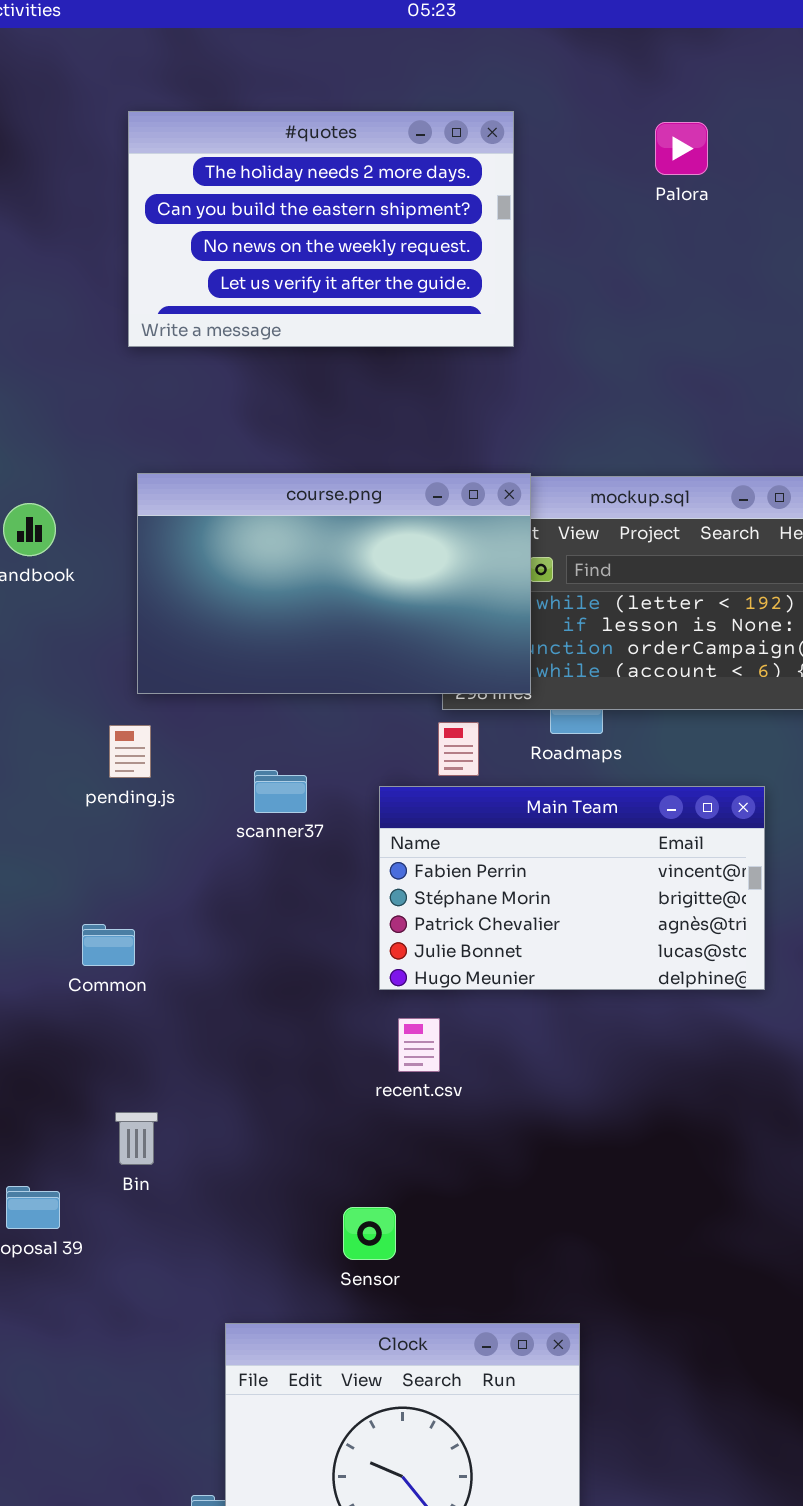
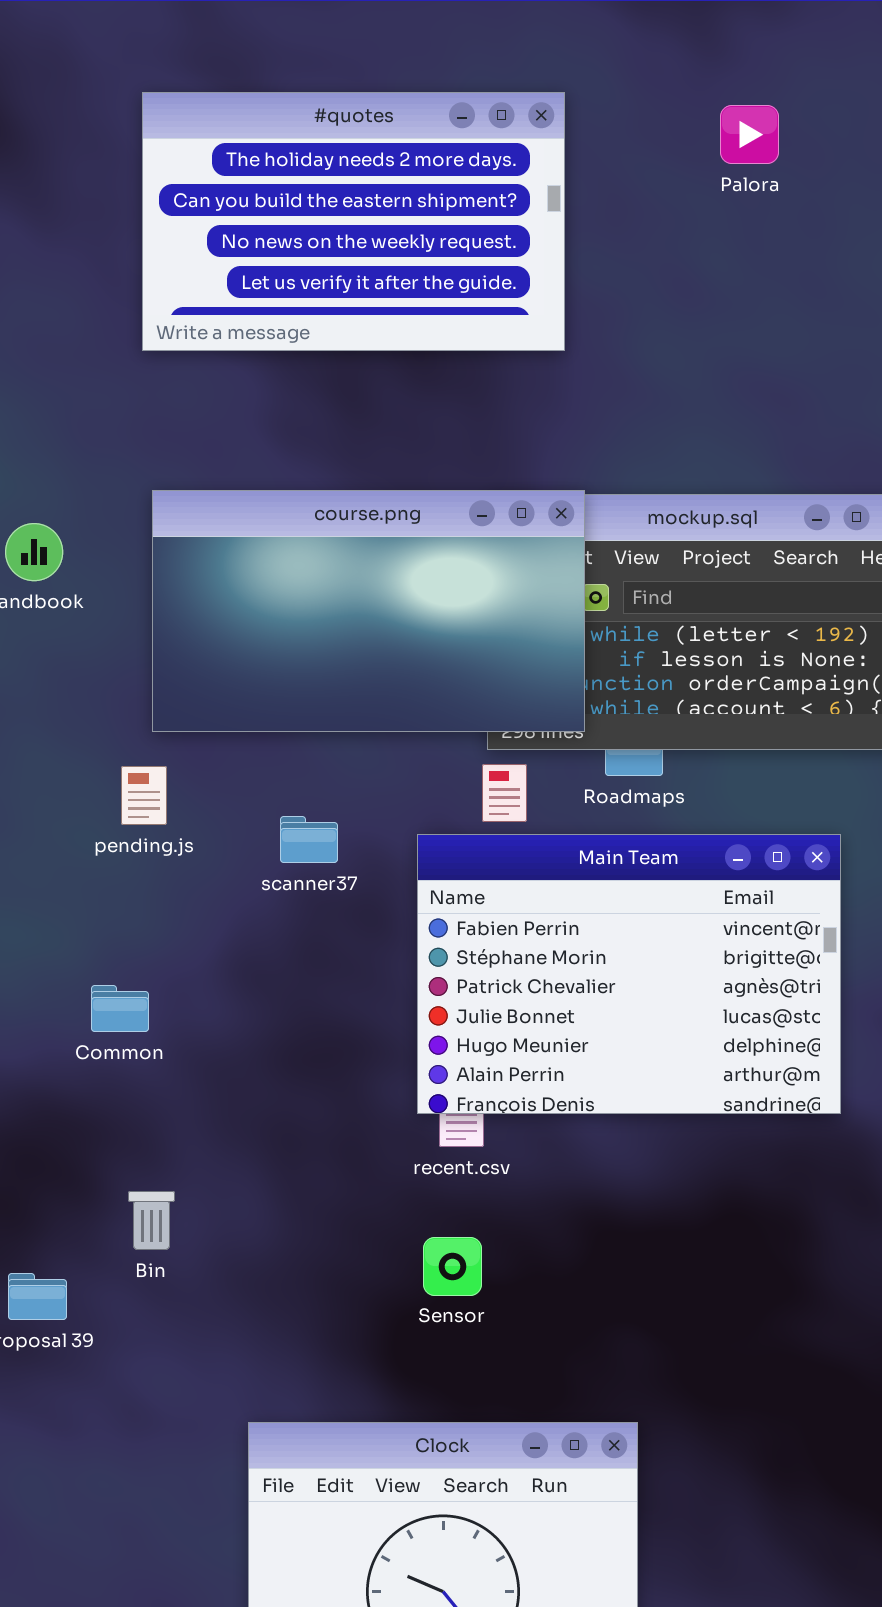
Main Team: [379,786,765,990] -> [417,834,841,1114], resized
Sensor: [343,1207,396,1260] -> [423,1237,482,1296], moved

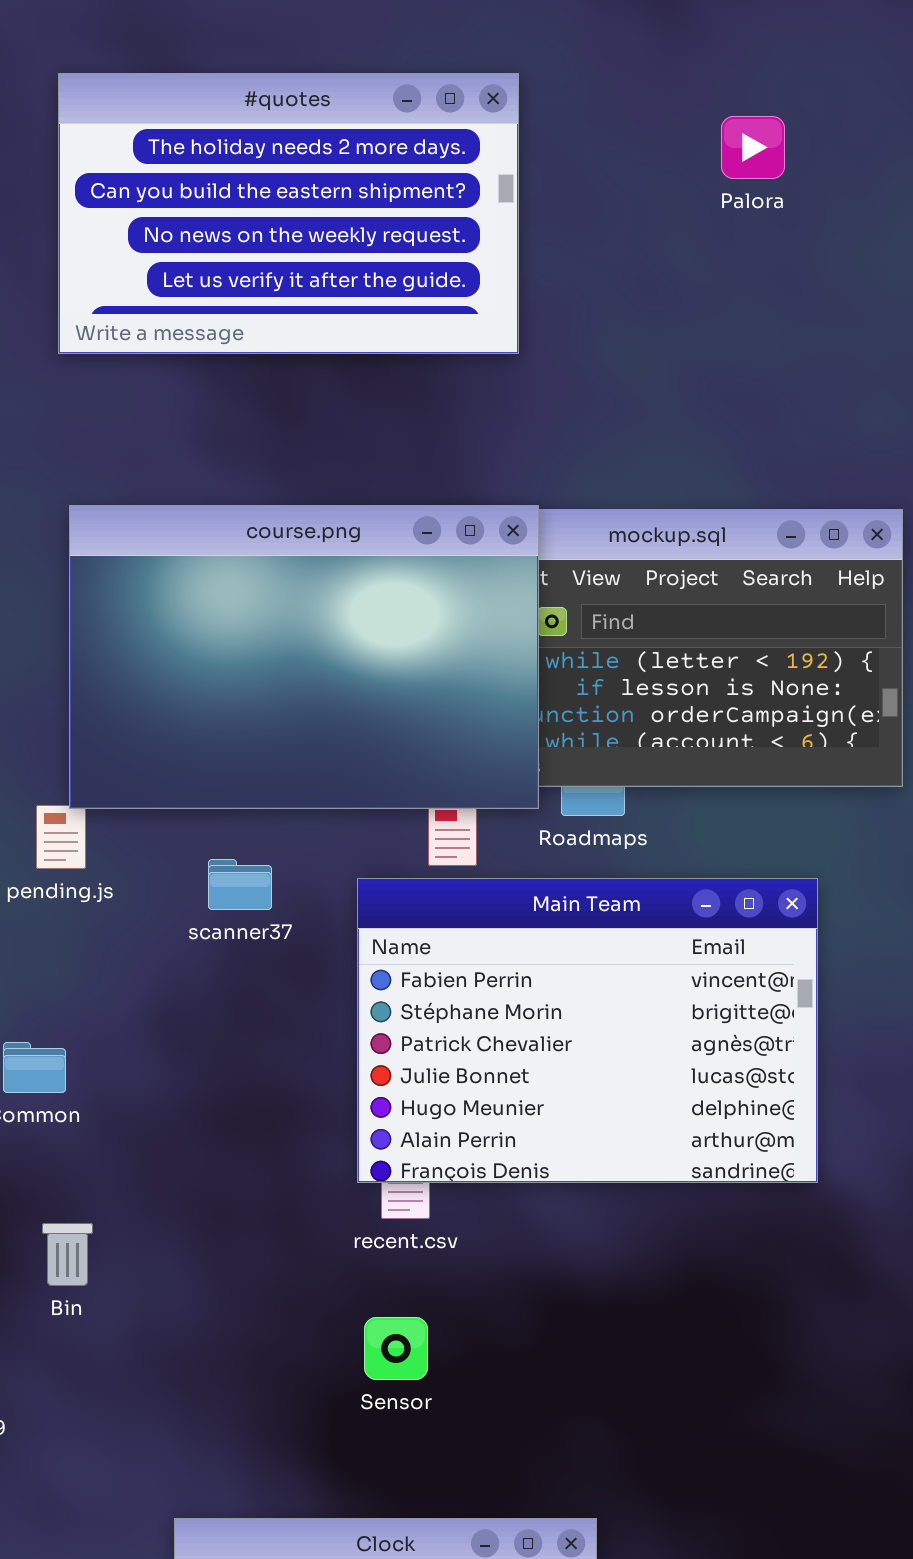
Palora: [720,105,779,164] -> [721,116,785,179], moved
course.png: [152,490,585,732] -> [69,505,539,809], resized
Bin: [128,1191,175,1250] -> [42,1223,93,1286], moved

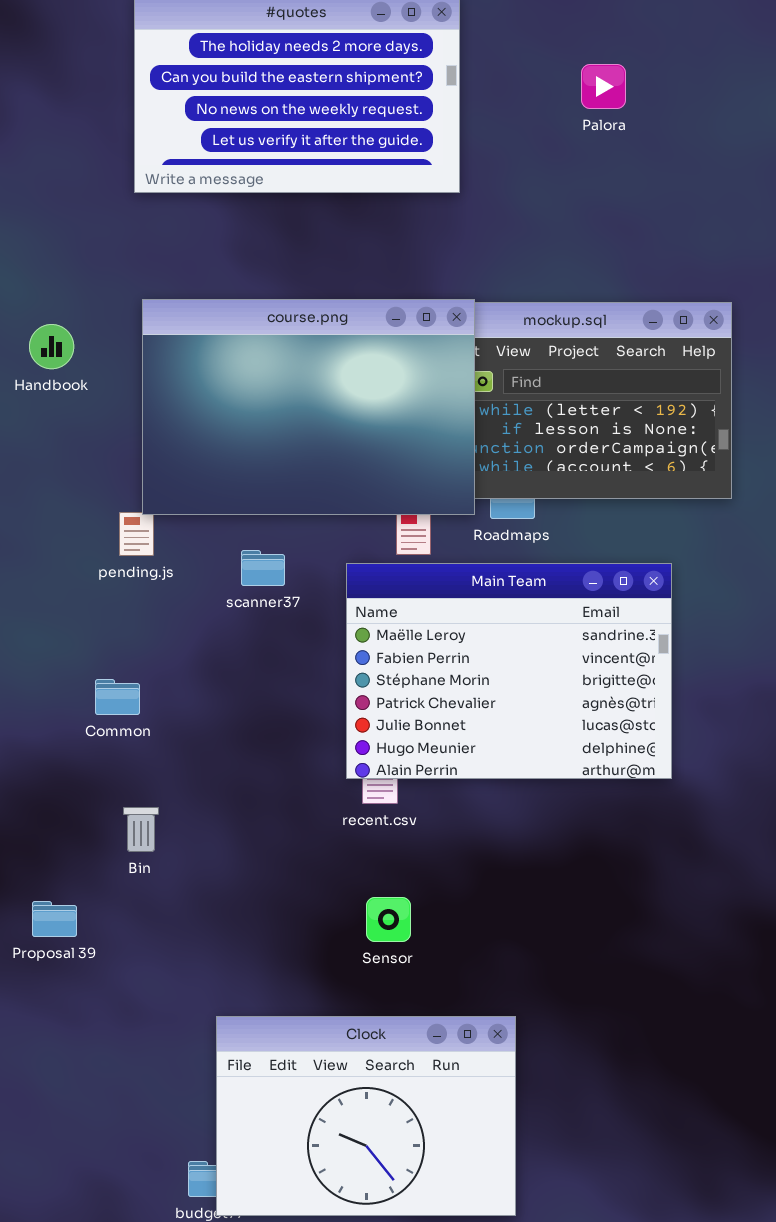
Palora: [721,116,785,179] -> [581,64,626,109], moved
Main Team: [357,878,818,1183] -> [346,563,672,779], scrolled up 1 row
Sensor: [364,1317,428,1380] -> [366,897,411,942], moved

